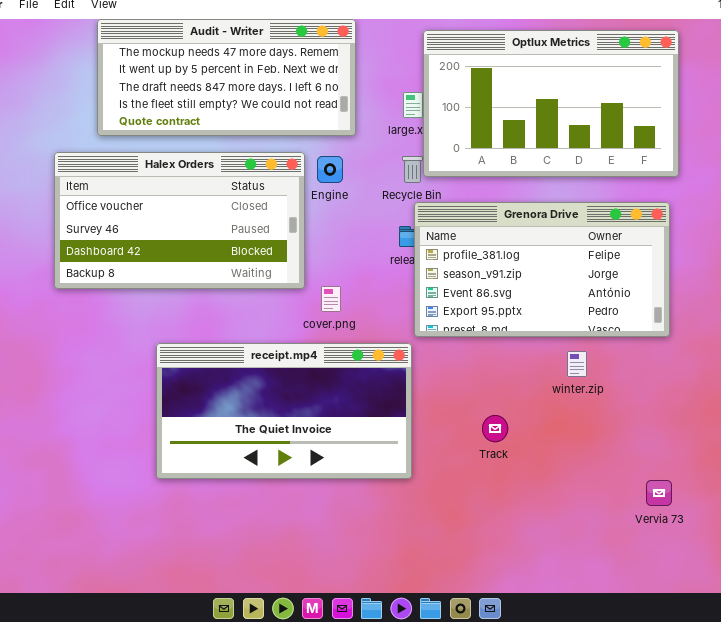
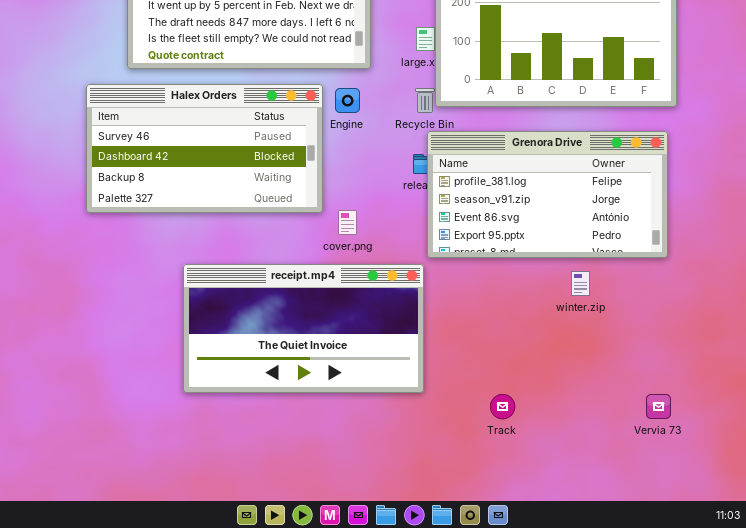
Halex Orders: [54,152,305,289] -> [86,84,323,213], scrolled down 1 row
Track: [482,415,508,442] -> [490,394,515,419], moved

